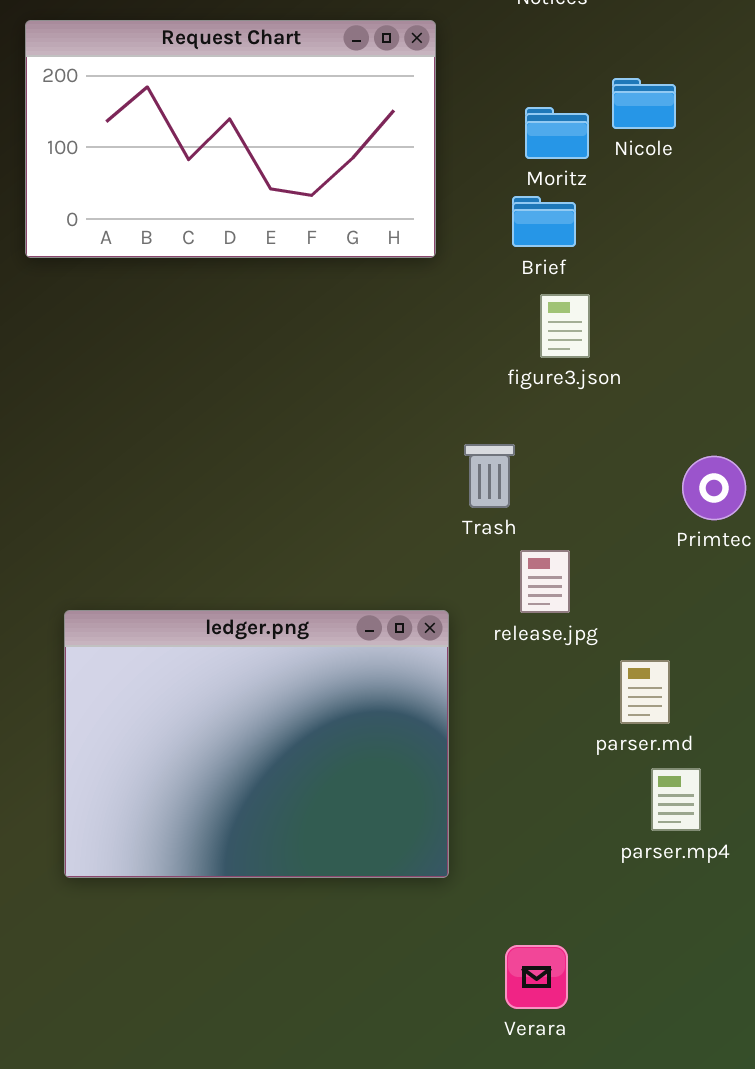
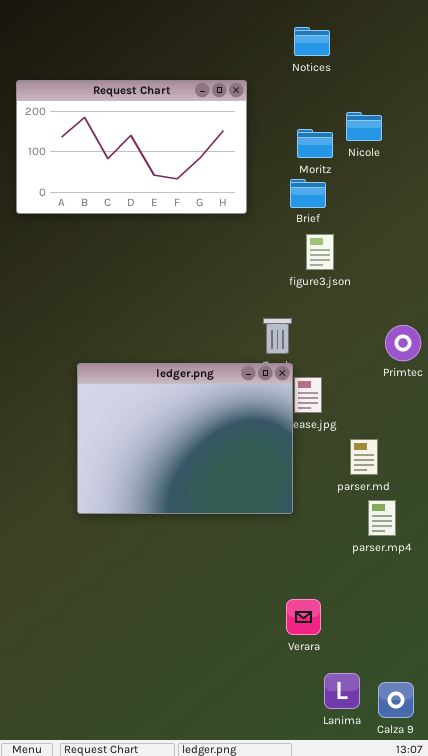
ledger.png: [64,610,449,878] -> [77,363,293,514], moved

